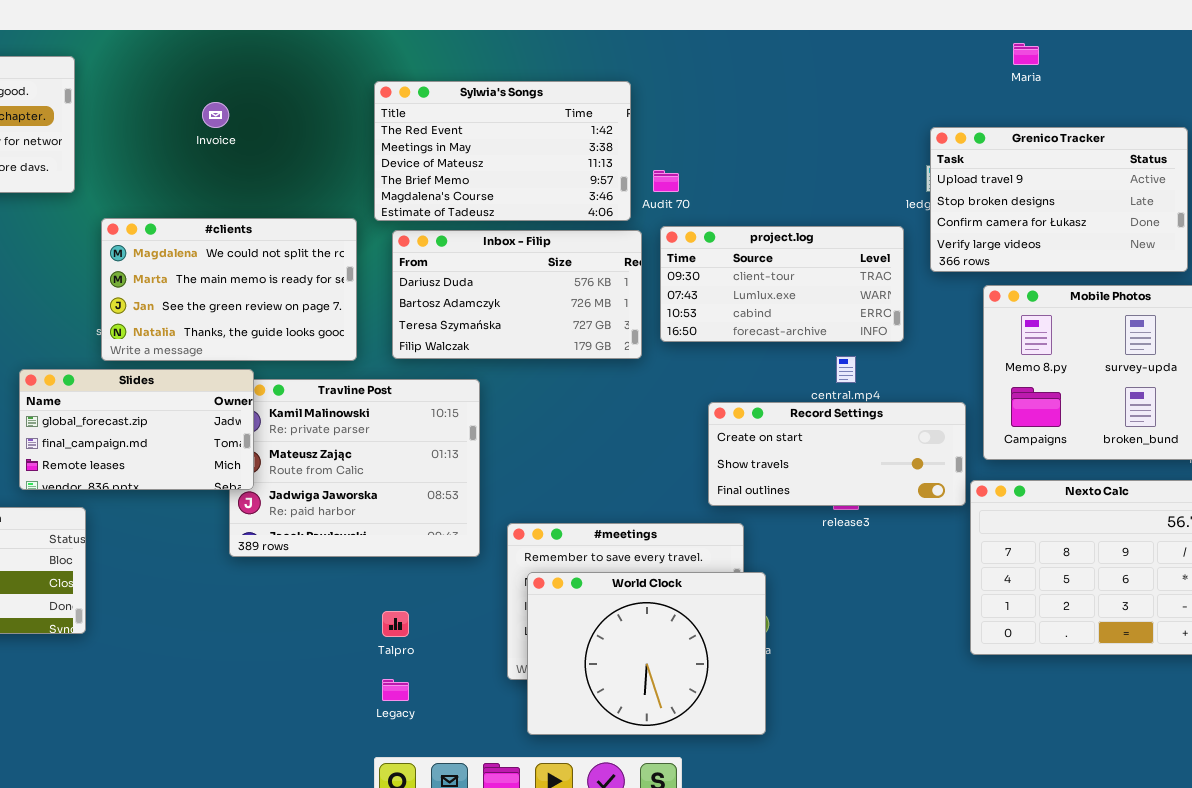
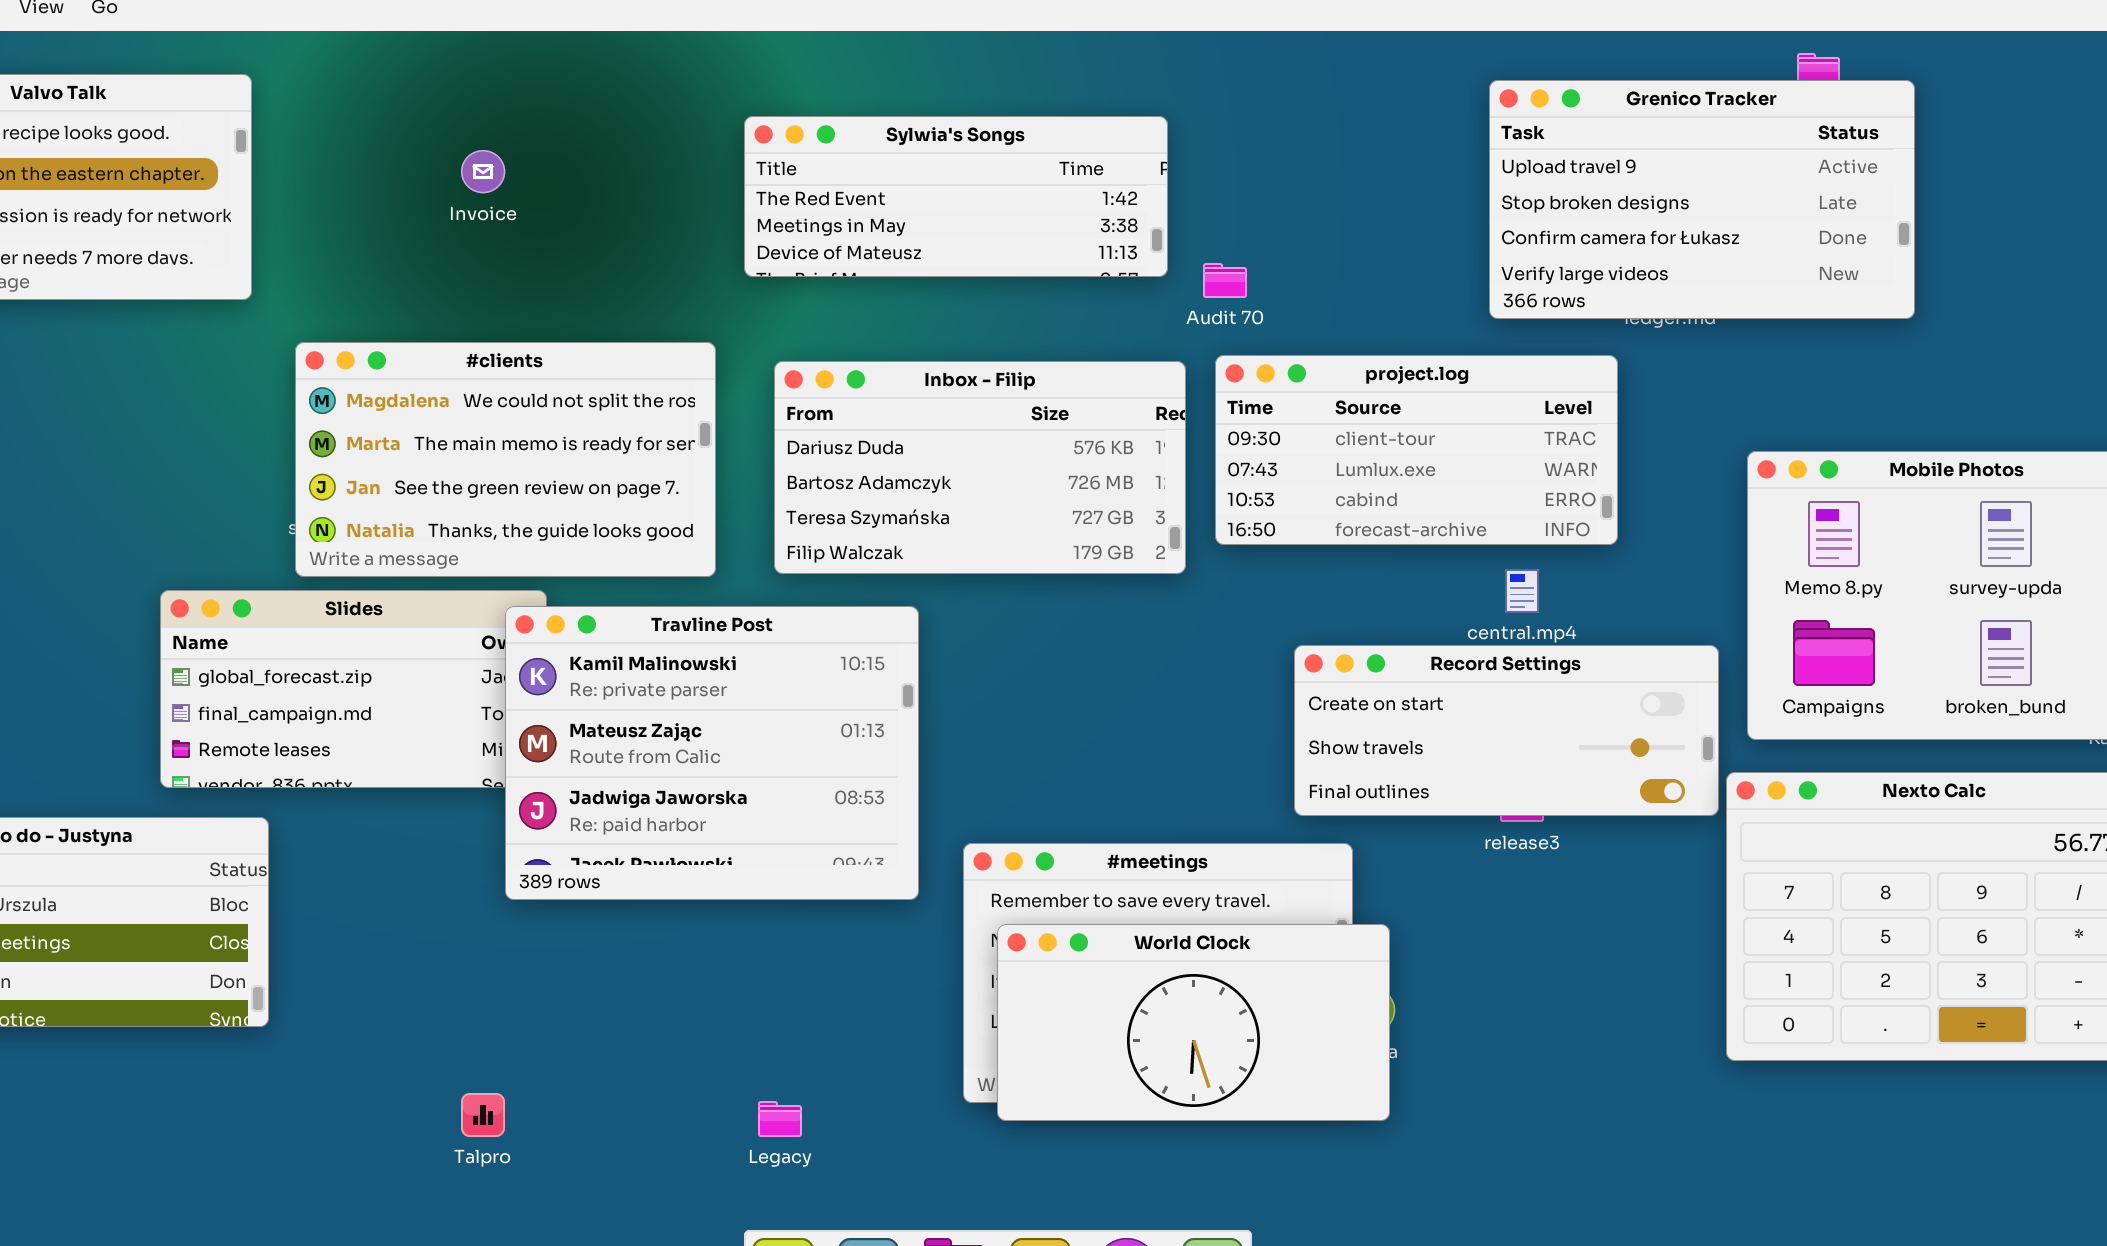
Sylwia's Songs: [374,81,631,221] -> [744,116,1168,277], resized
Grenico Tracker: [930,127,1188,272] -> [1489,80,1915,319], moved
Travline Post: [229,379,480,557] -> [505,606,919,900], raised
World Clock: [527,572,766,735] -> [997,924,1390,1121], resized
Talpro: [382,611,409,637] -> [461,1093,505,1137], moved

